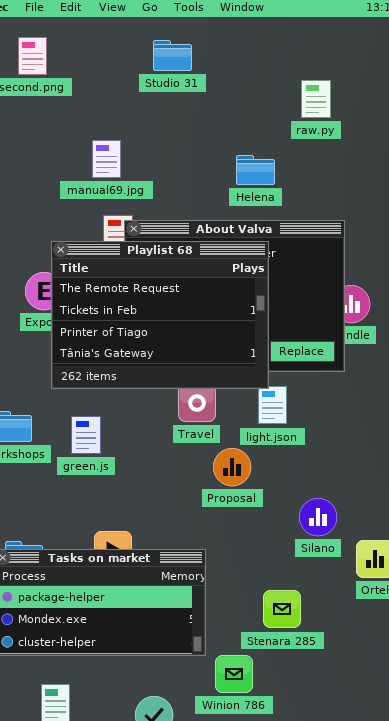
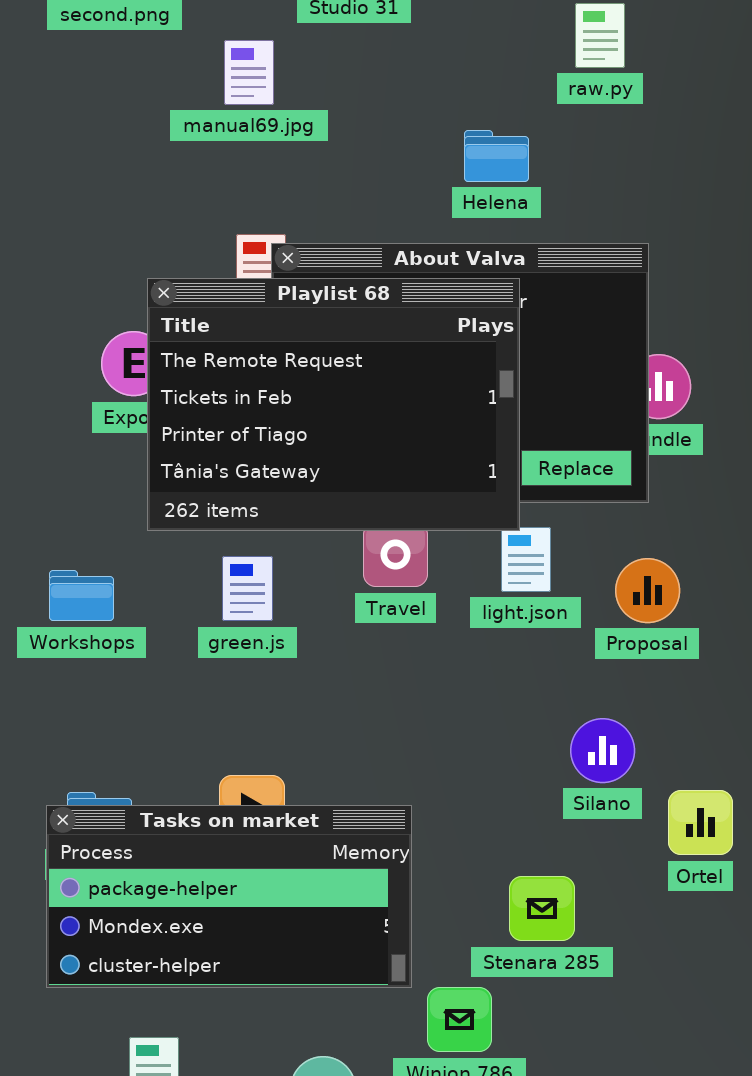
manual69.jpg: [92,140,121,178] -> [224,40,274,105], moved
green.js: [71,416,101,454] -> [222,556,273,621], moved
Proposal: [213,448,251,486] -> [615,558,680,623], moved

